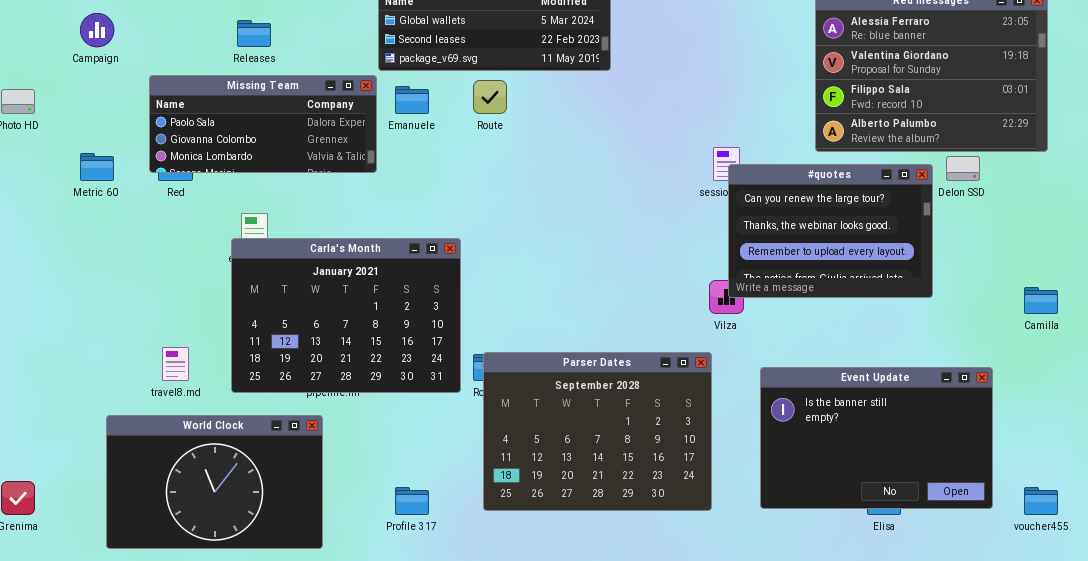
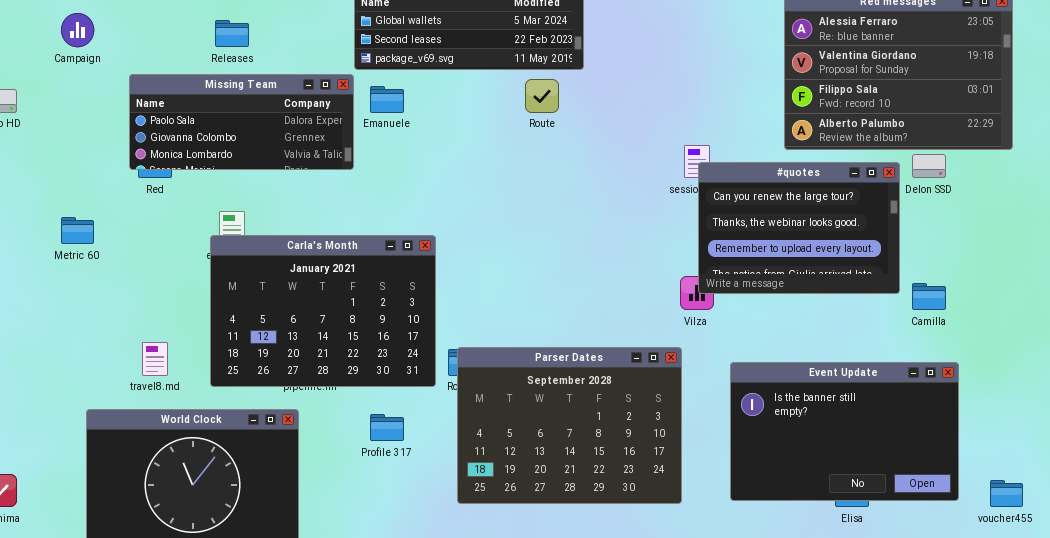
Route: [473,80,507,114] -> [525,79,559,113], moved
Metric 60: [80,153,114,181] -> [61,217,94,244], moved
Camilla: [1024,287,1058,314] -> [912,283,946,310], moved
Profile 317: [395,487,429,515] -> [370,414,404,441], moved

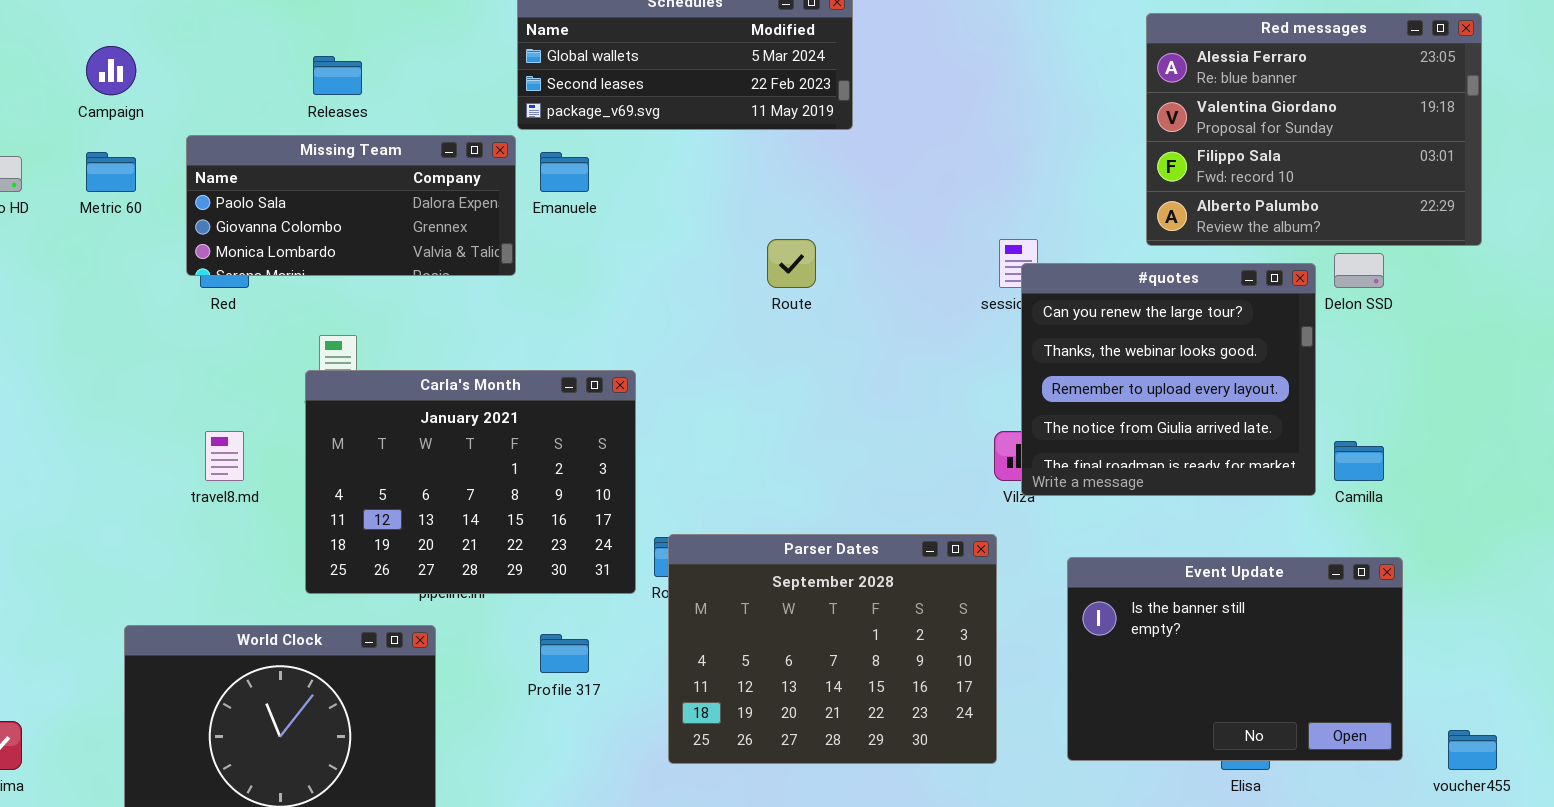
Route: [525,79,559,113] -> [767,239,816,288], moved
#quotes: [698,162,900,294] -> [1021,263,1316,496], resized
Metric 60: [61,217,94,244] -> [86,152,136,192], moved
travel8.md: [142,342,168,376] -> [205,431,244,481], moved

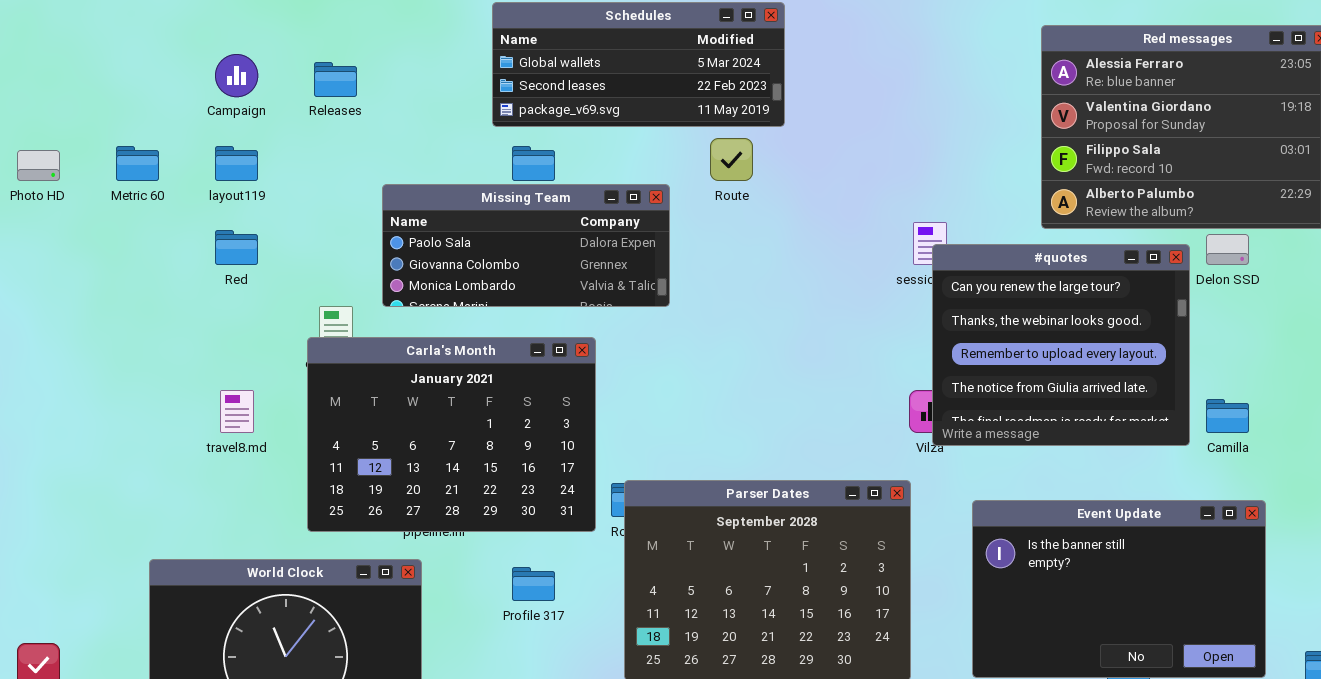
Campaign: [86,46,136,95] -> [215,54,258,97], moved
Missing Team: [186,135,516,276] -> [382,184,670,307], moved
Route: [767,239,816,288] -> [710,138,753,181], moved

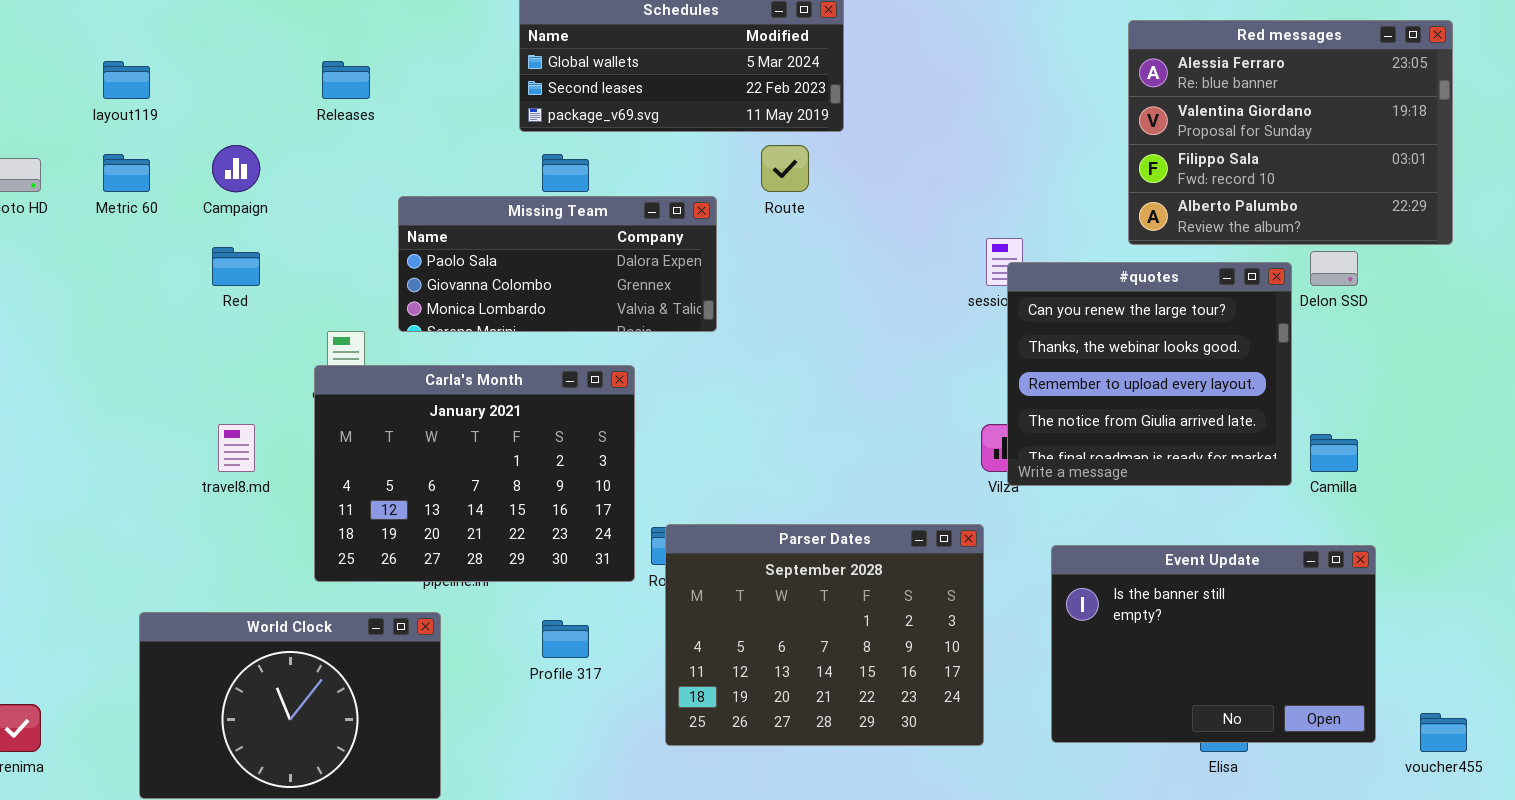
Campaign: [215,54,258,97] -> [212,145,260,192], moved
layout119: [215,146,258,181] -> [103,61,150,99], moved

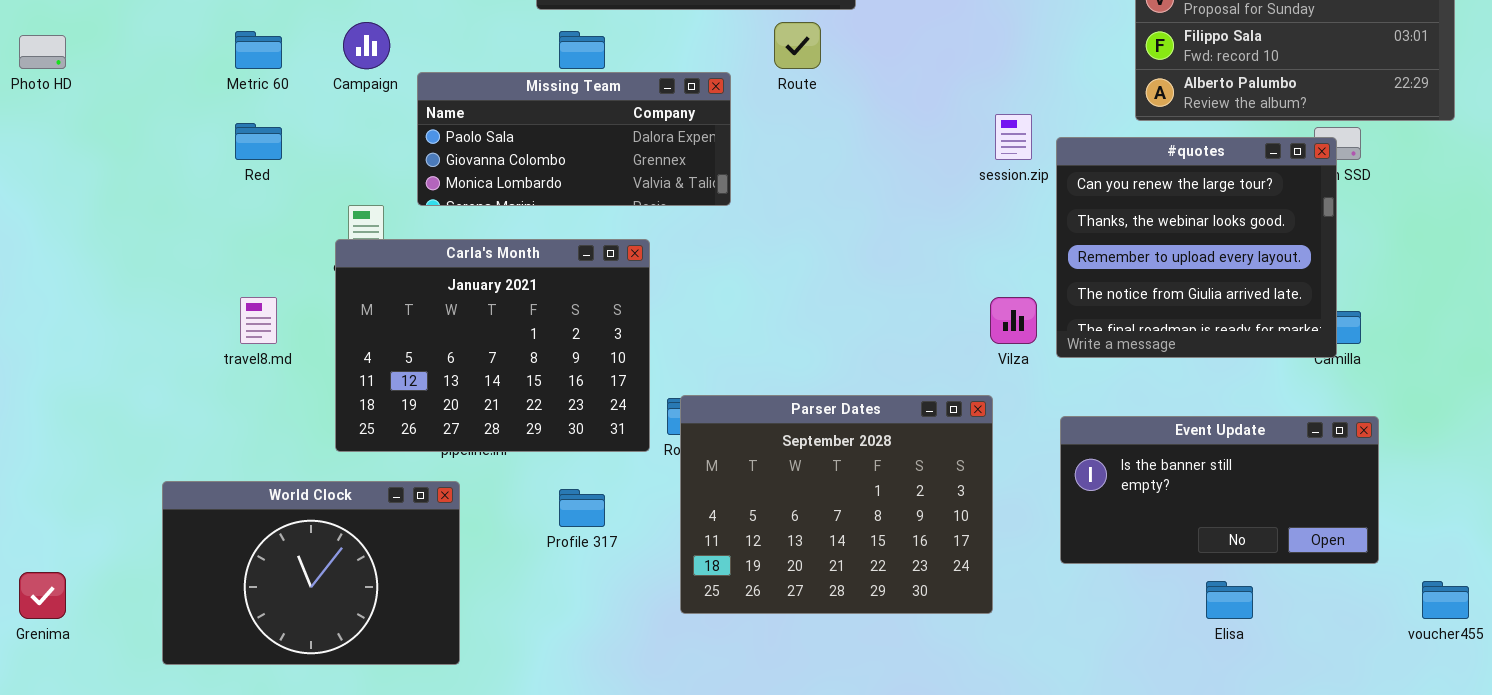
Campaign: [212,145,260,192] -> [343,22,390,69], moved
Metric 60: [103,154,150,192] -> [235,31,282,69], moved
#quotes: [1007,262,1292,486] -> [1056,137,1337,358], moved
Event Update: [1051,545,1376,743] -> [1060,416,1379,564], resized

